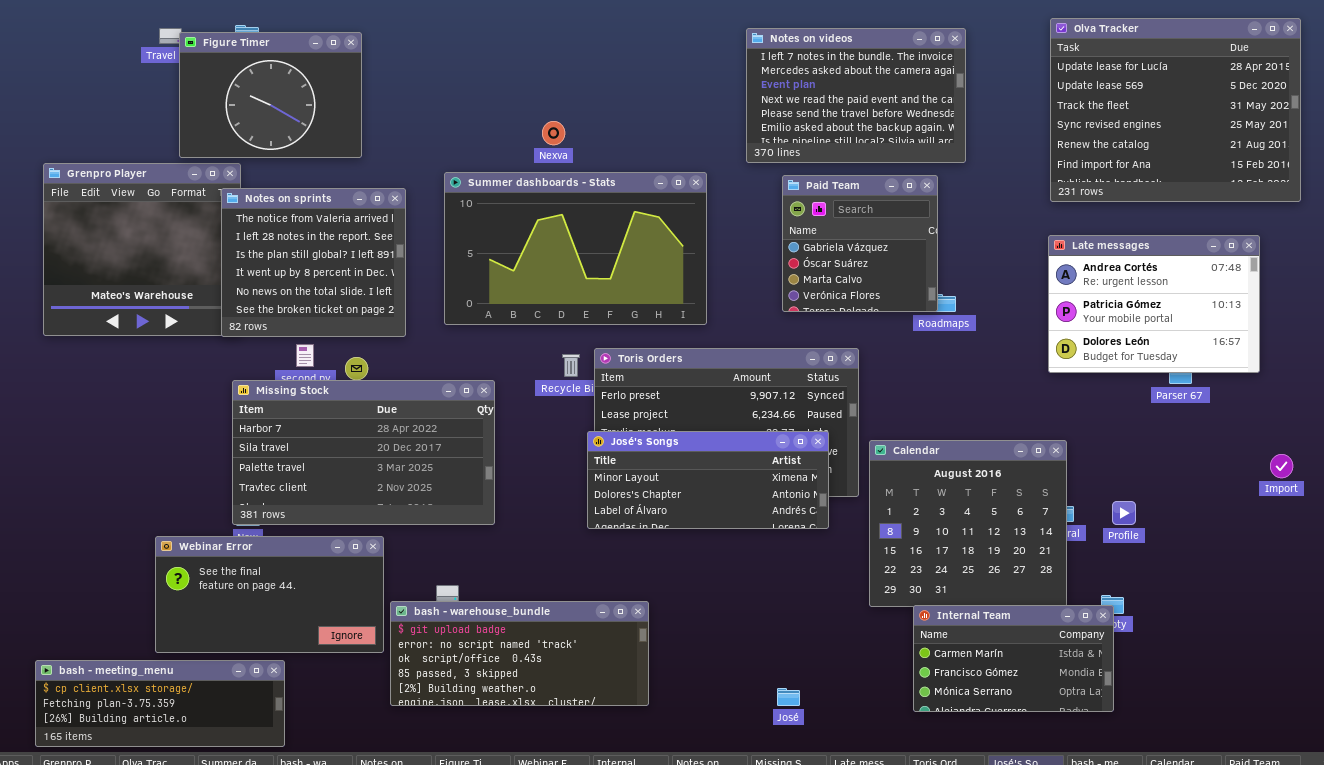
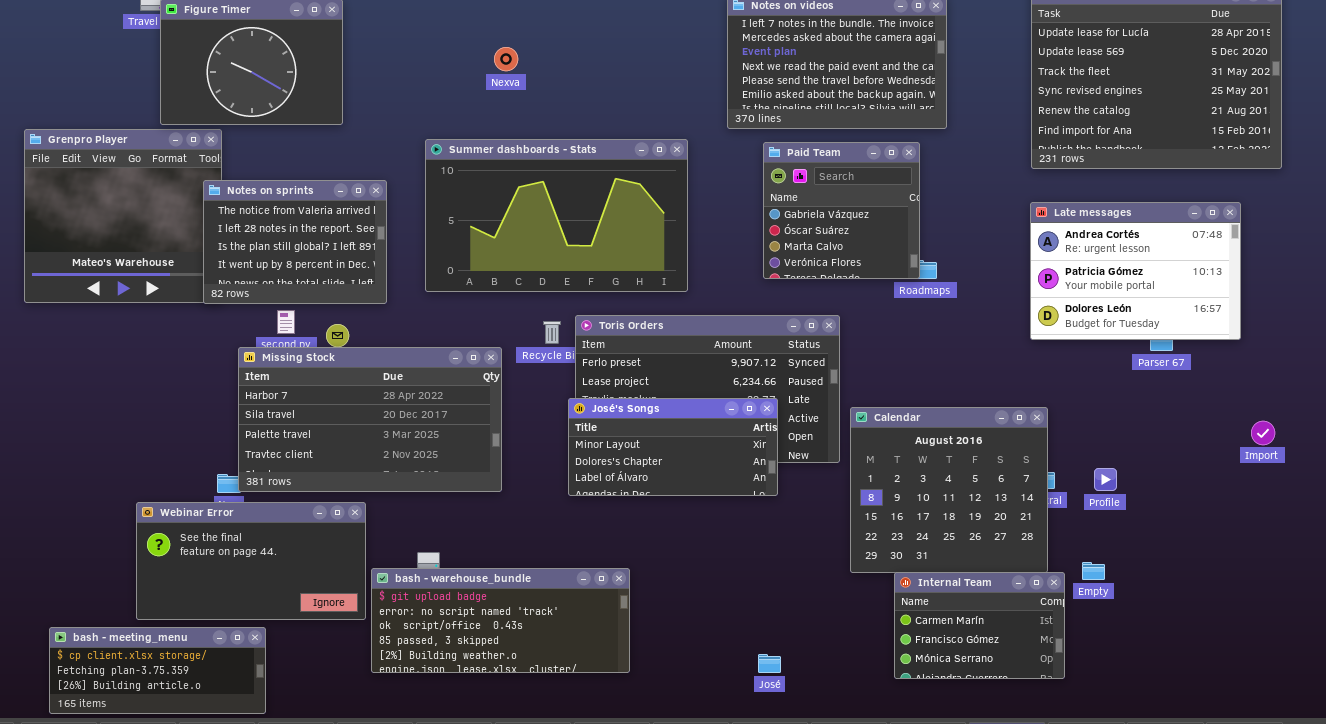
Nexva: [542,121,565,145] -> [494,47,518,71], moved
Notes on sprints: [221,188,406,337] -> [203,180,387,304], resized
Missing Stock: [232,380,495,525] -> [238,347,502,492], moved
José's Songs: [587,431,829,529] -> [568,398,778,496], resized
Internal Team: [913,605,1114,712] -> [894,572,1065,679], resized
bash - meeting_menu: [35,660,285,747] -> [49,627,266,714], resized

